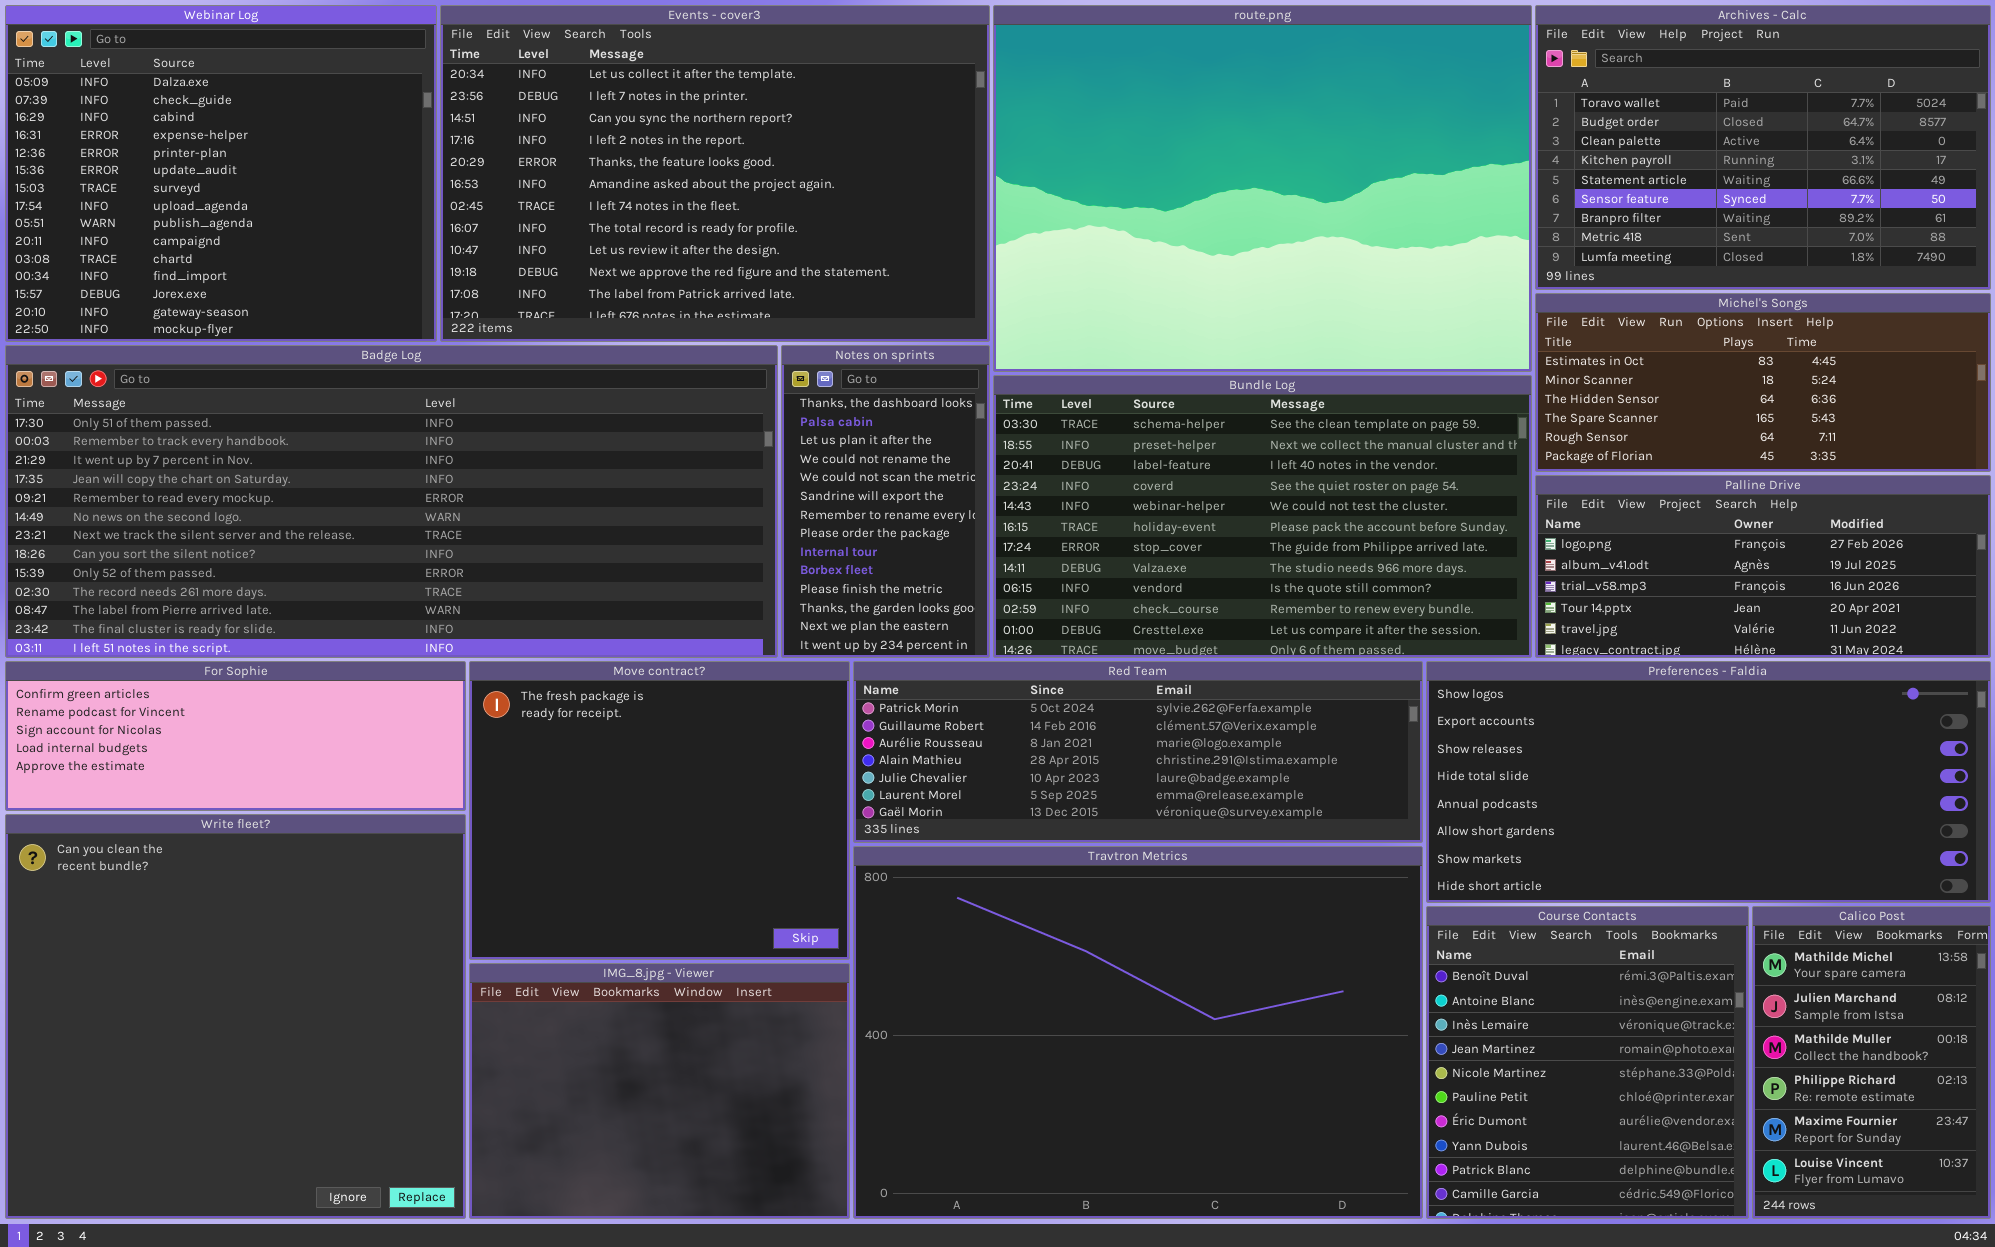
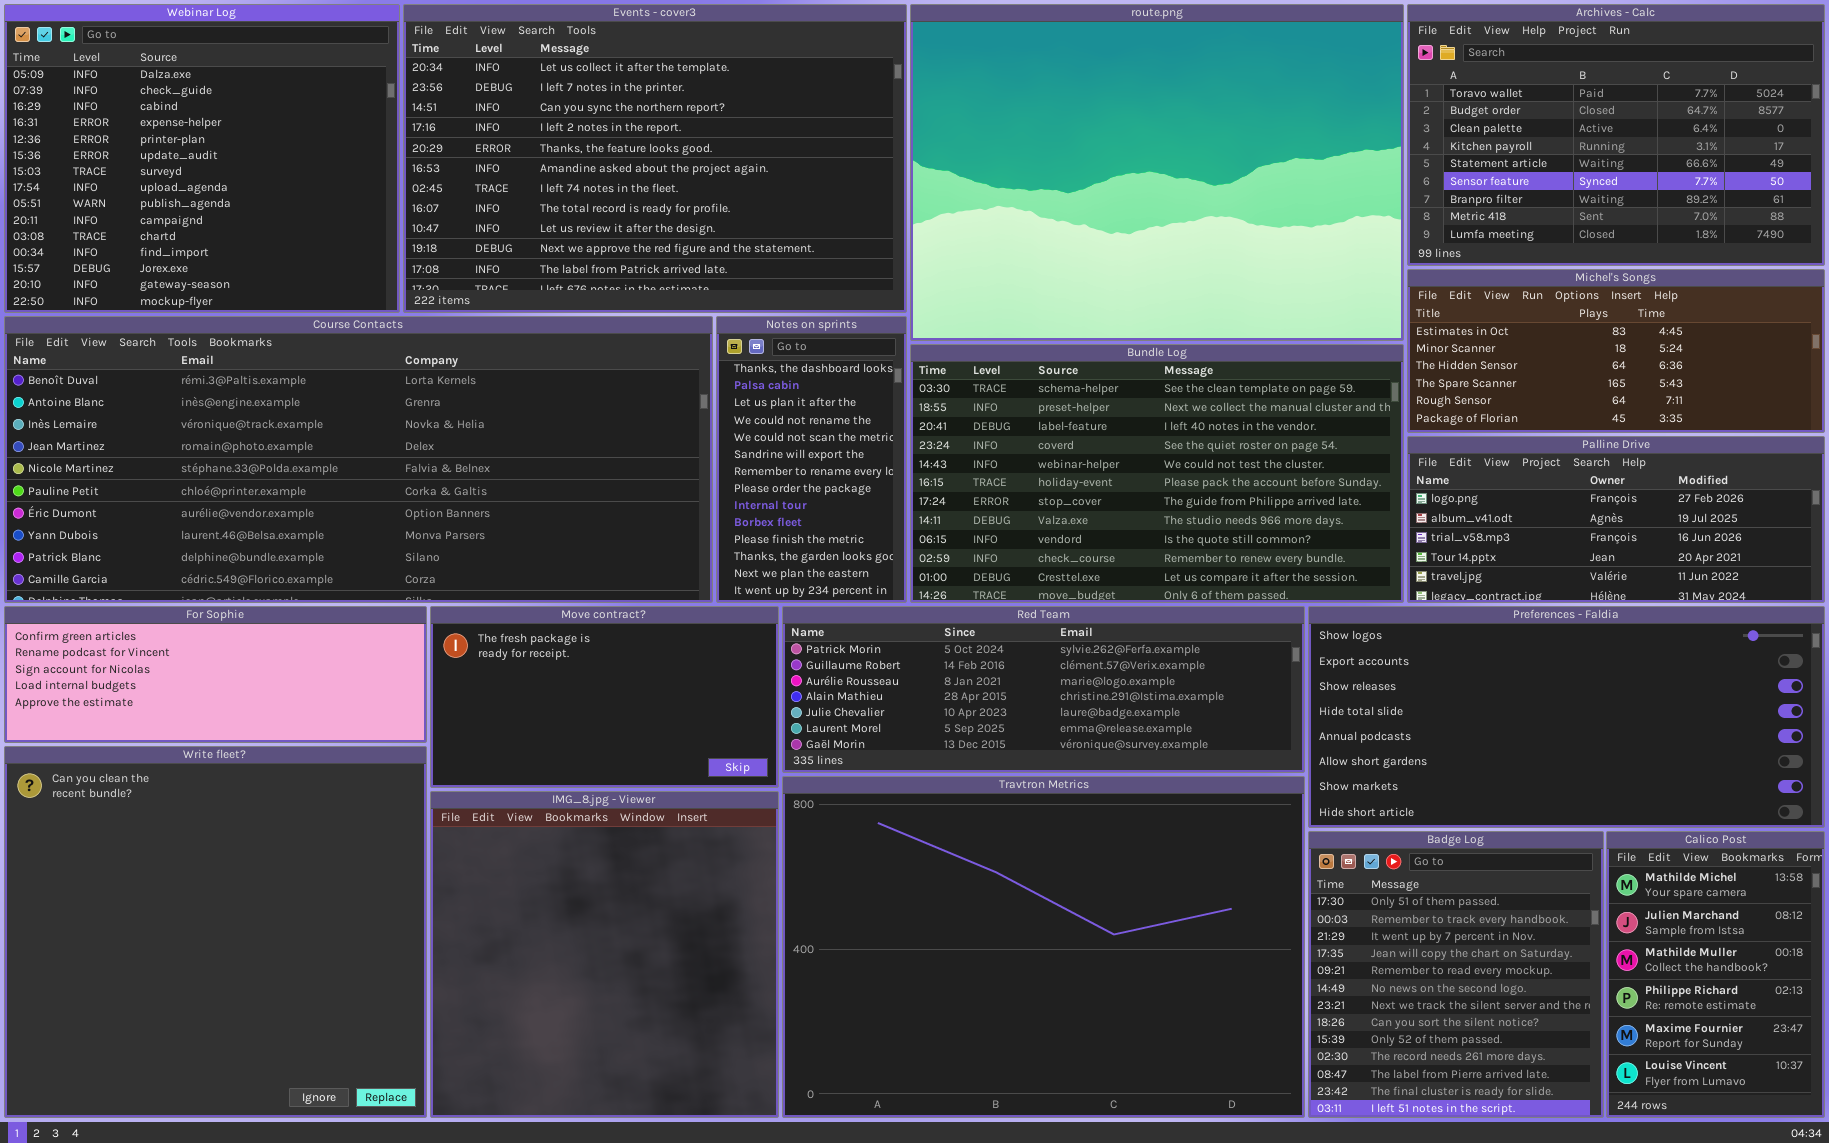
Badge Log: [5,345,778,658] -> [1308,831,1604,1118], moved, resized
Move contract?: [469,661,850,960] -> [430,606,779,788], resized
Course Contacts: [1426,906,1749,1219] -> [4,316,713,603], moved, resized
IMG_8.jpg - Viewer: [469,963,850,1219] -> [430,791,779,1118], resized

